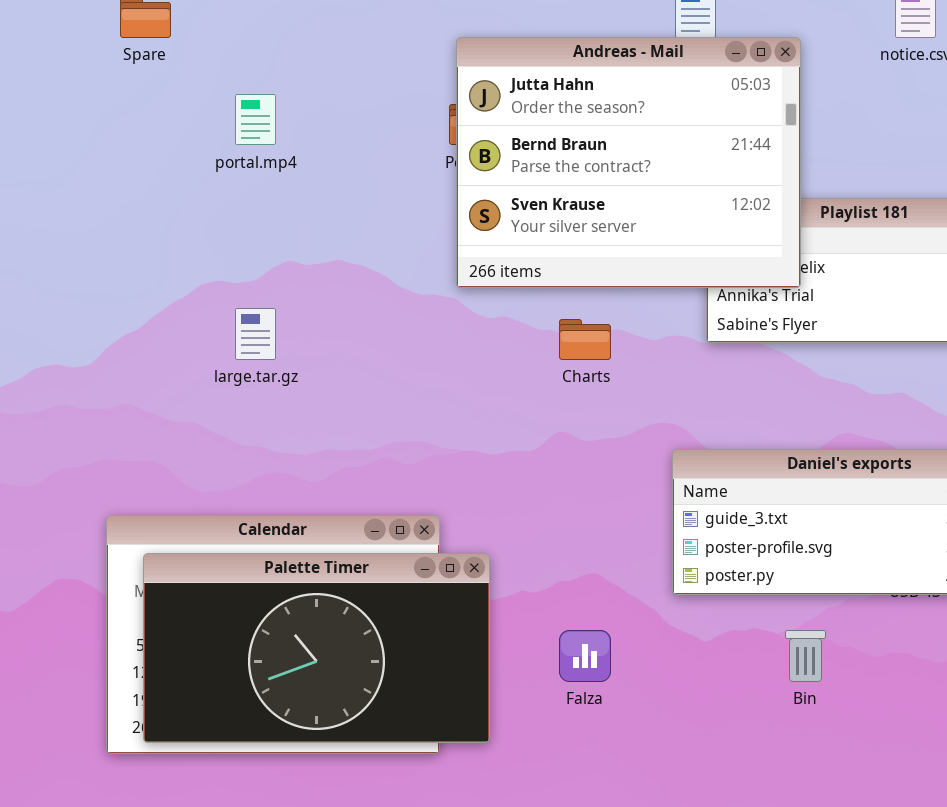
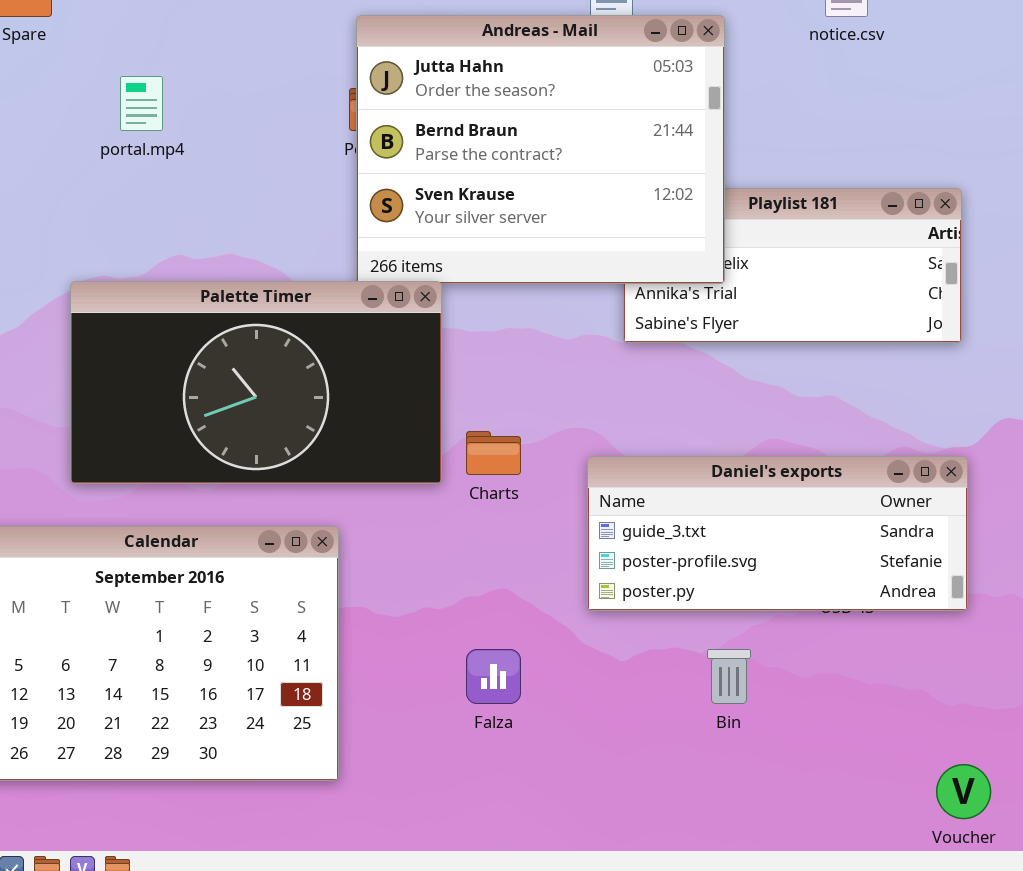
Charts: [559,319,611,360] -> [466,431,521,475], moved
Palette Timer: [143,553,490,743] -> [70,281,442,484], moved

